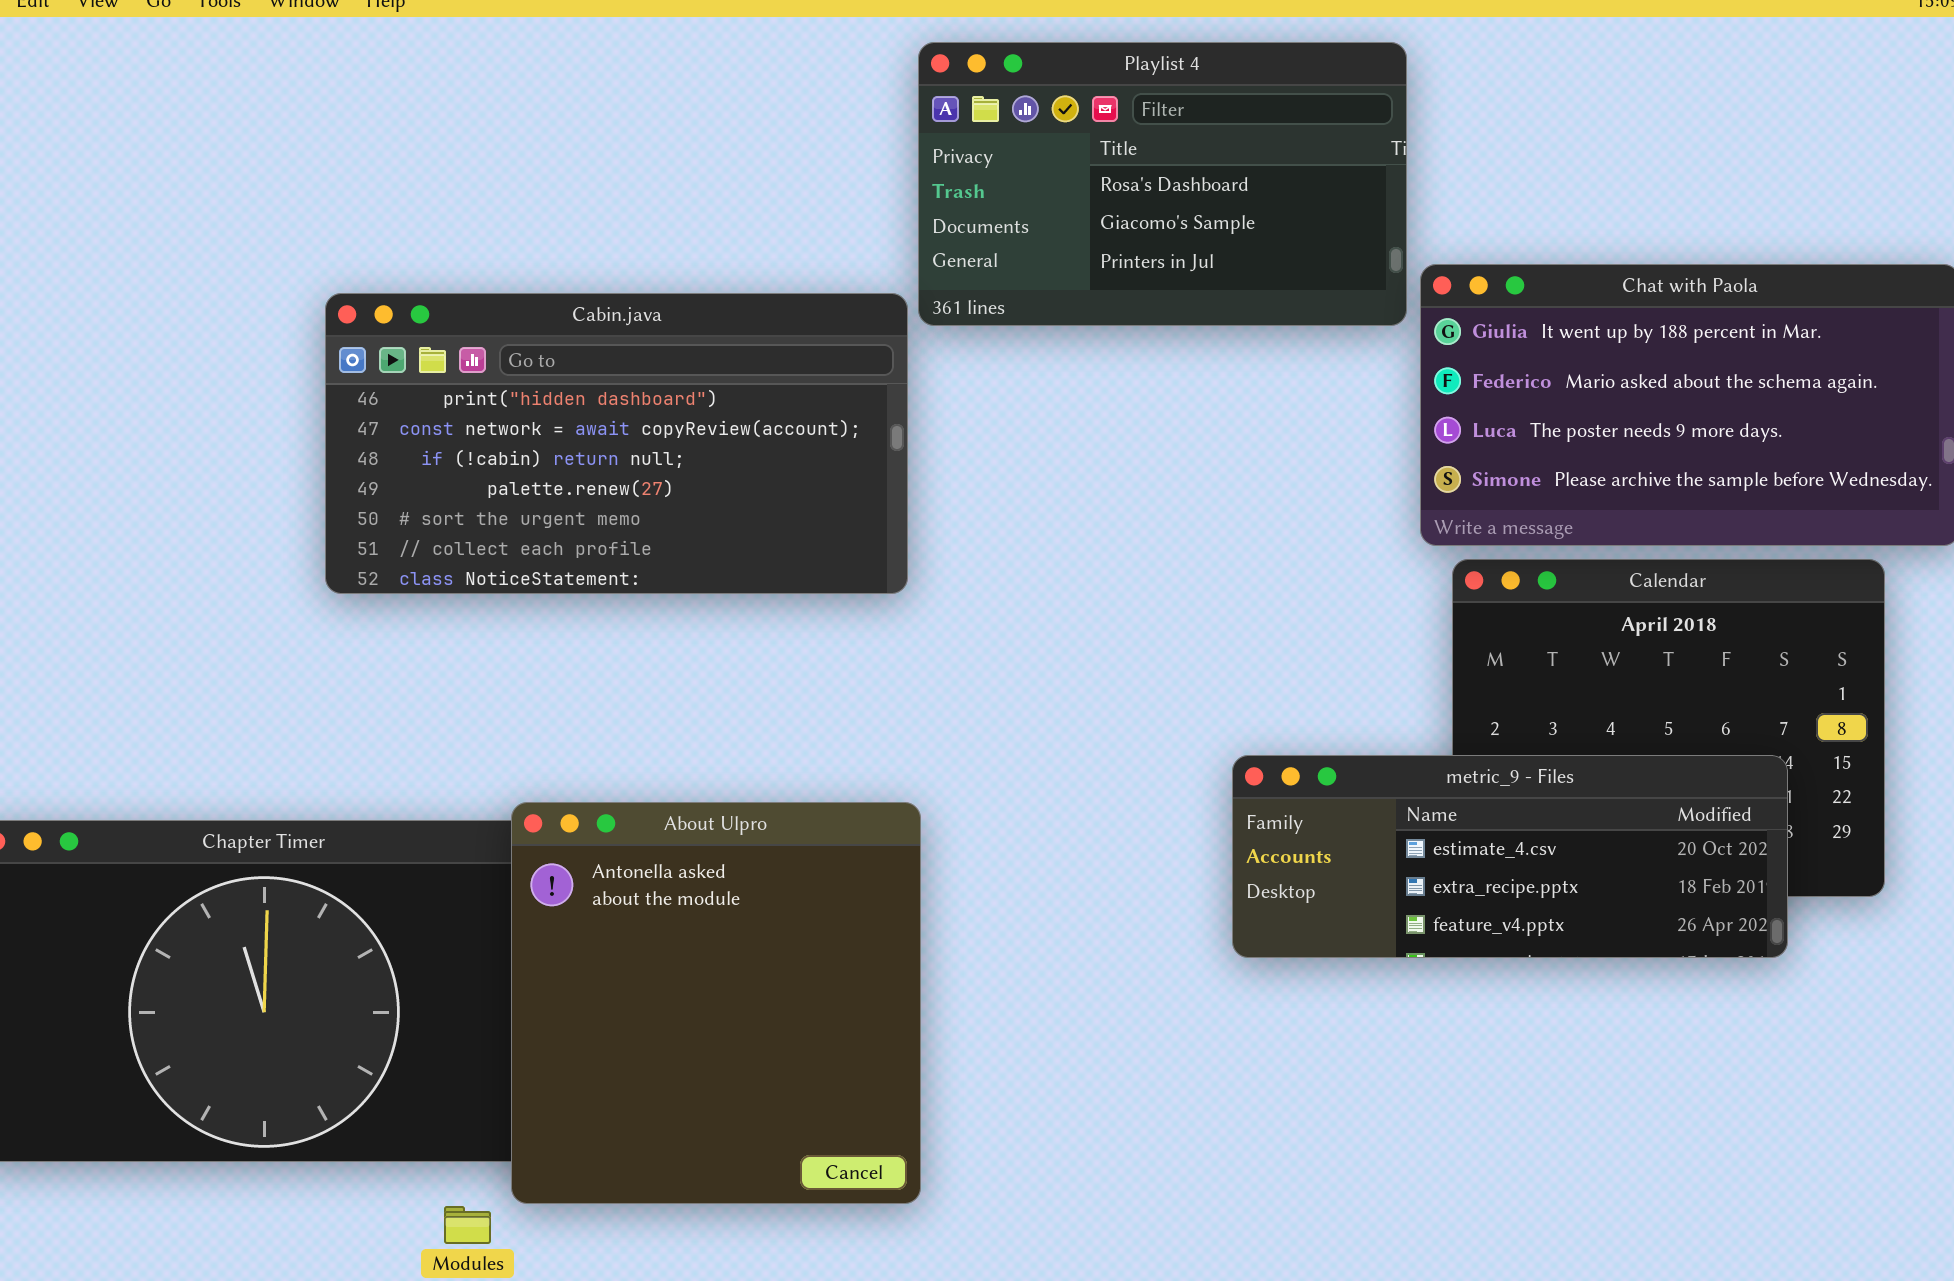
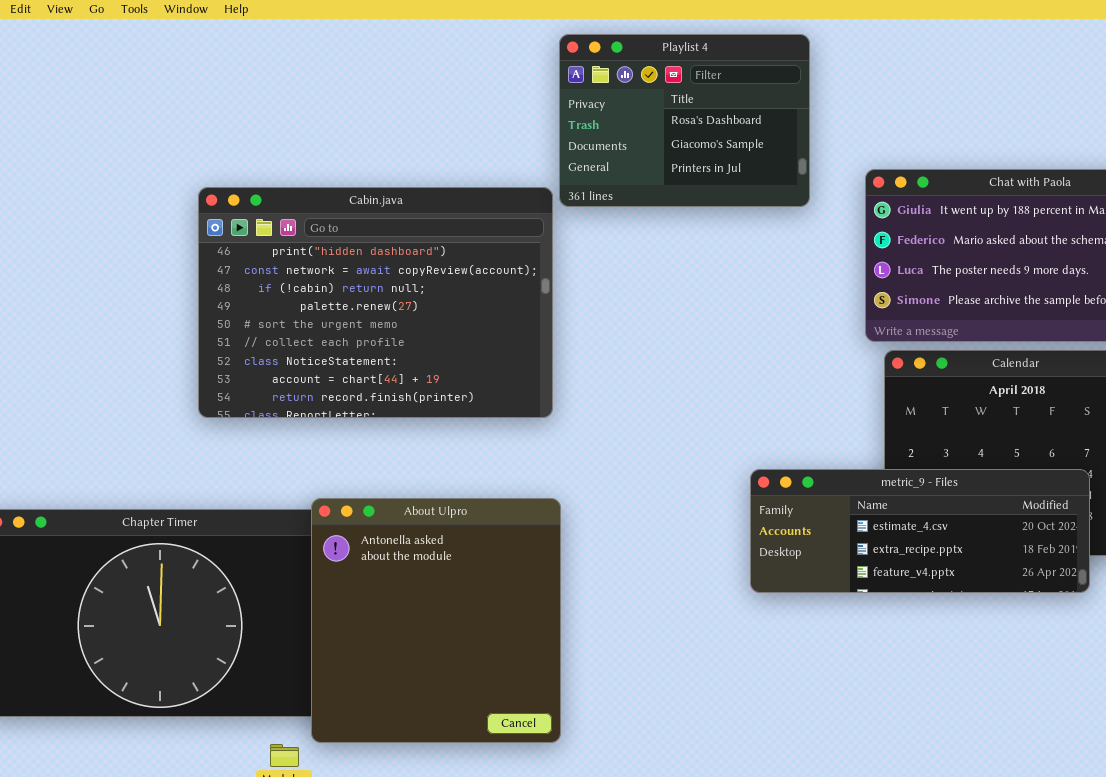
Playlist 4: [918,42,1407,326] -> [559,34,810,207], resized
Cabin.java: [325,293,908,594] -> [198,187,553,418], resized

